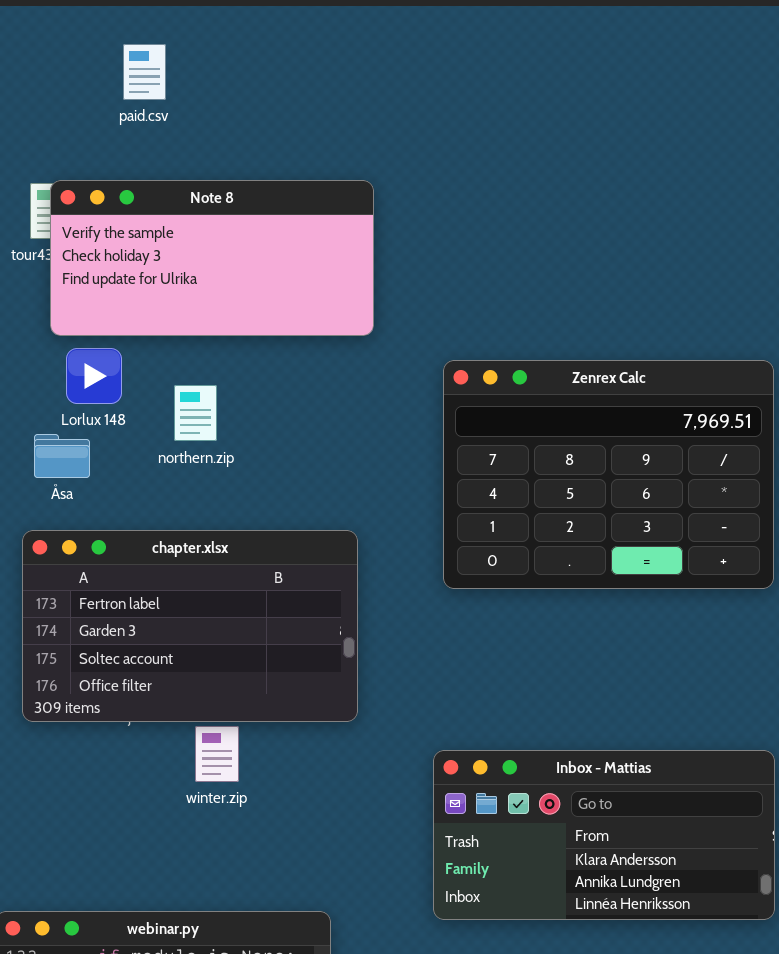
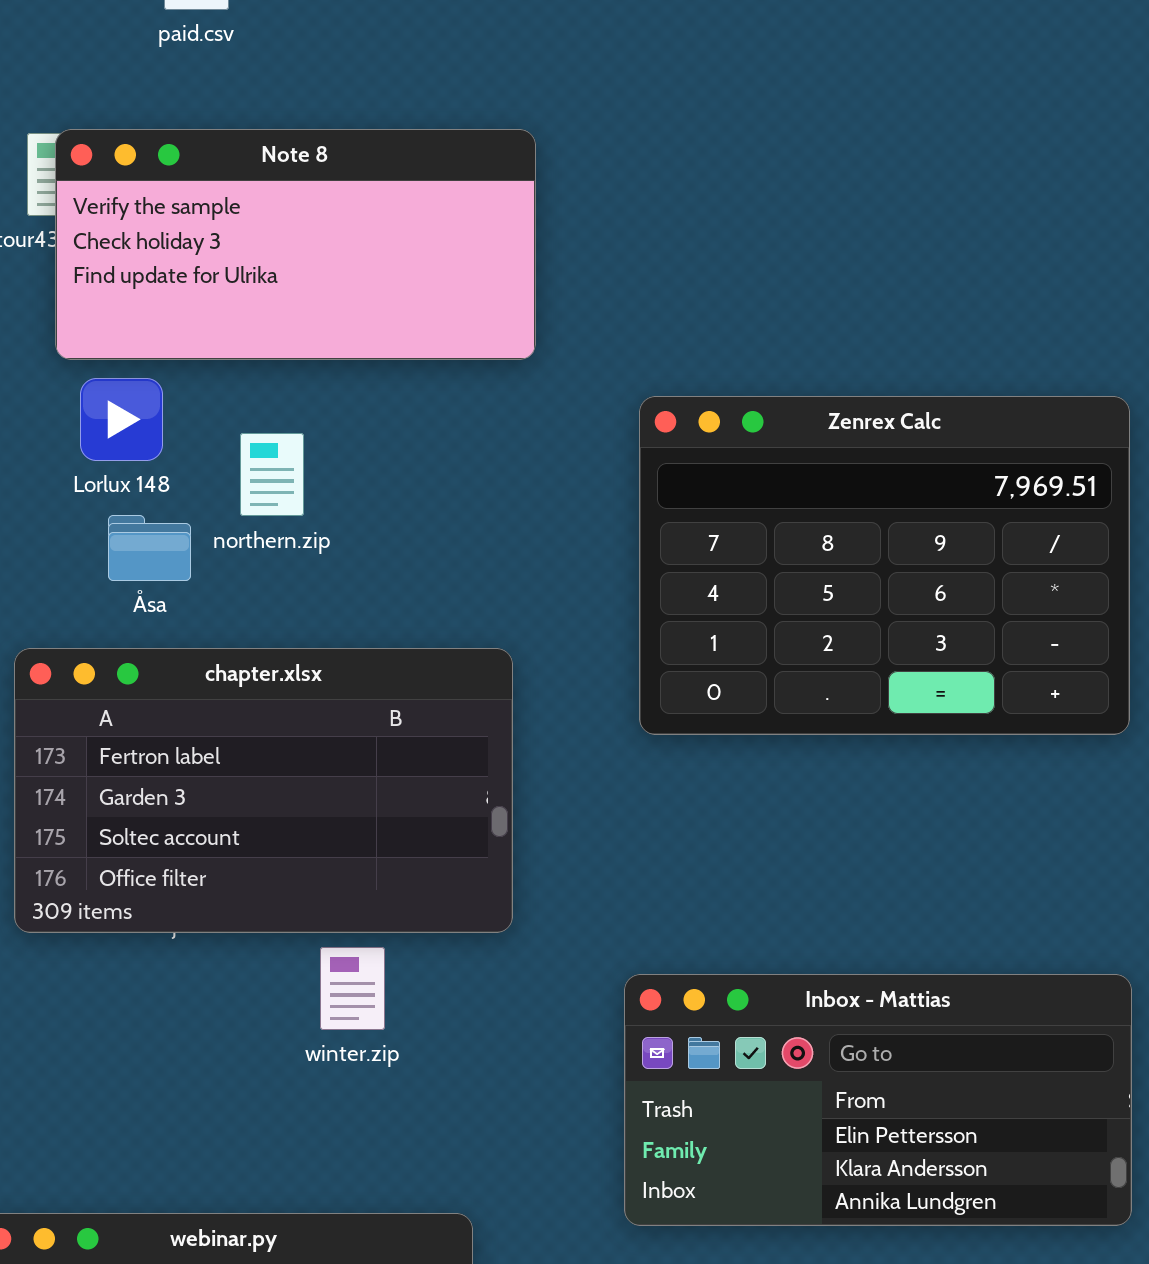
Åsa: [34,434,90,478] -> [108,515,191,581], moved
winter.zip: [195,726,239,782] -> [320,947,385,1030], moved
Inbox - Mattias: [433,750,775,920] -> [624,974,1132,1226], scrolled up 1 row

